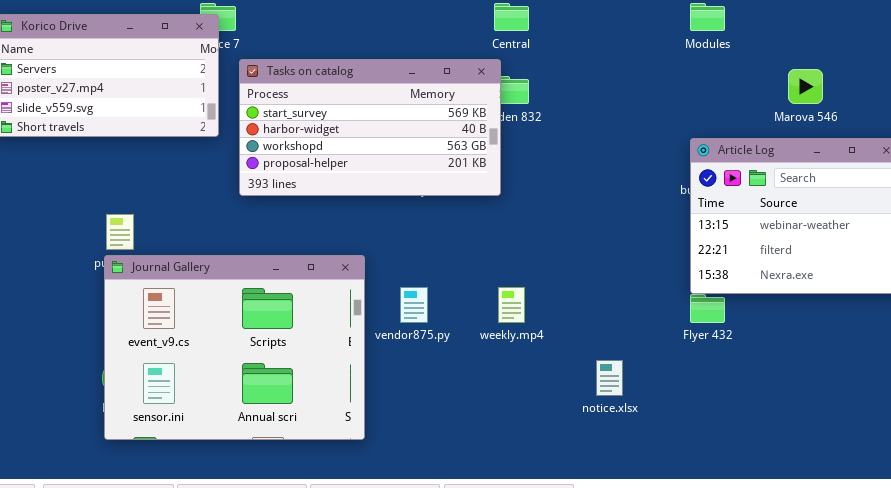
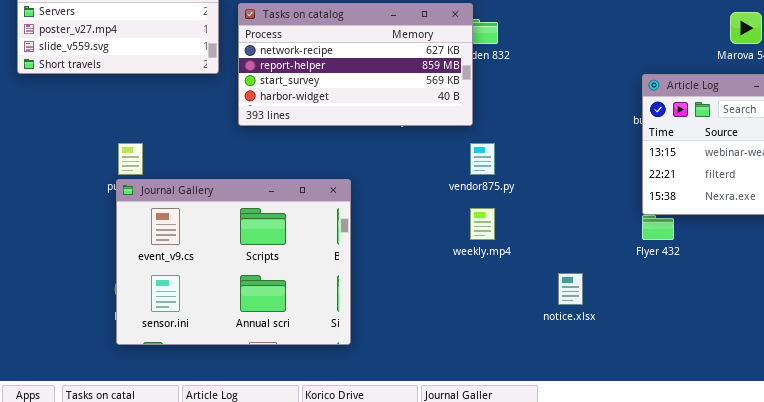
Tasks on catalog: [239,59,501,196] -> [238,3,473,126], scrolled up 2 rows
vendor875.py: [400,287,428,323] -> [470,143,495,175], moved

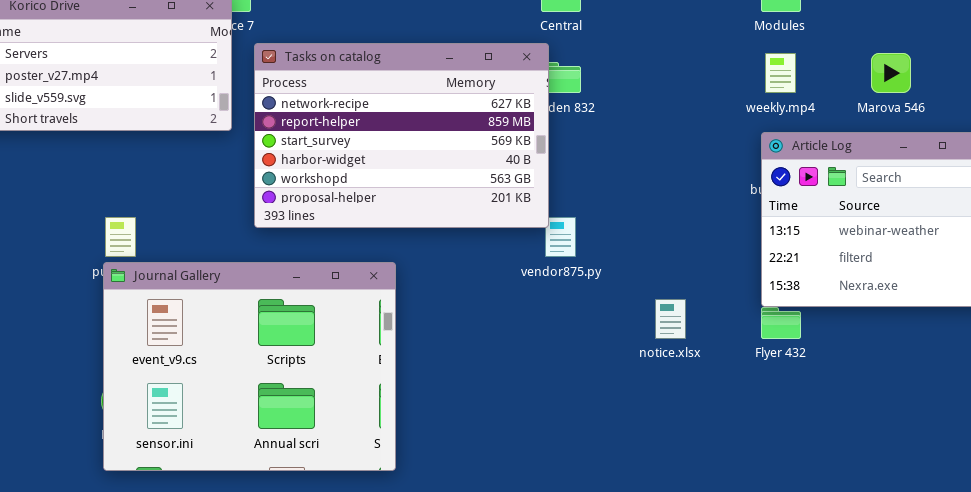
Tasks on catalog: [238,3,473,126] -> [254,43,549,228], resized
weekly.mp4: [470,208,495,240] -> [765,53,796,93], moved
notice.xlsx: [558,273,583,305] -> [655,299,686,339], moved

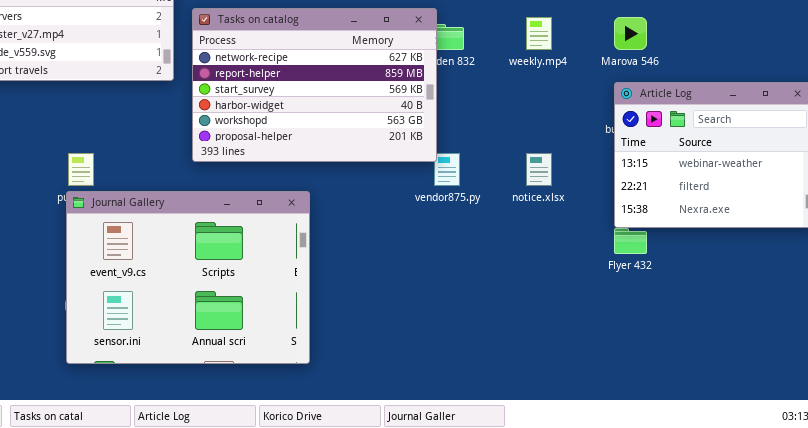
weekly.mp4: [765,53,796,93] -> [526,17,552,50], moved
Marova 546: [871,53,911,93] -> [614,17,647,50], moved
notice.xlsx: [655,299,686,339] -> [526,153,552,186], moved

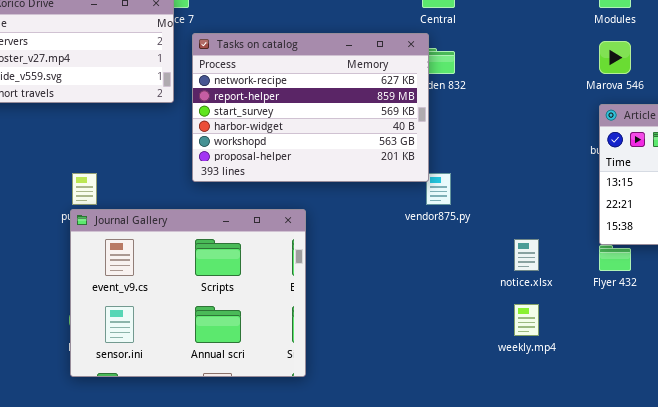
weekly.mp4: [526,17,552,50] -> [514,304,539,336], moved
notice.xlsx: [526,153,552,186] -> [514,239,539,271], moved

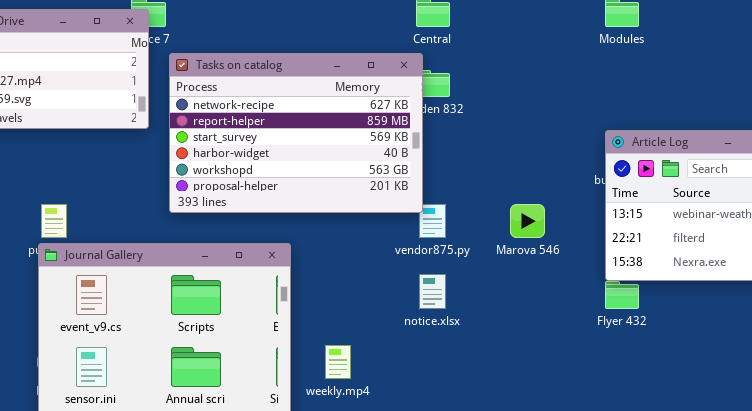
Marova 546: [599,41,631,74] -> [510,204,545,238], moved
notice.xlsx: [514,239,539,271] -> [419,274,446,309], moved
weekly.mp4: [514,304,539,336] -> [325,345,351,379], moved

